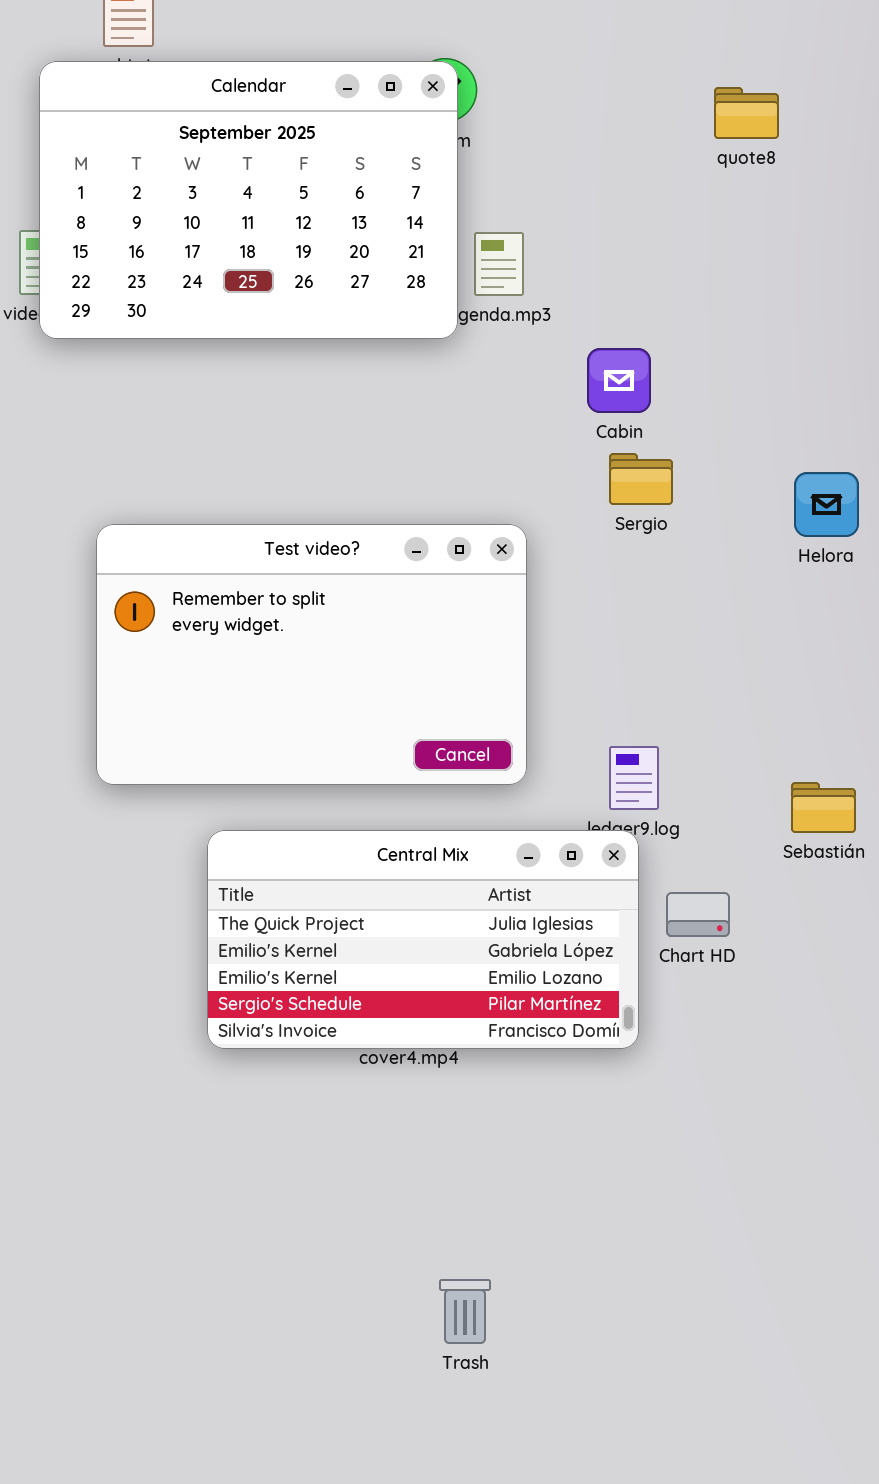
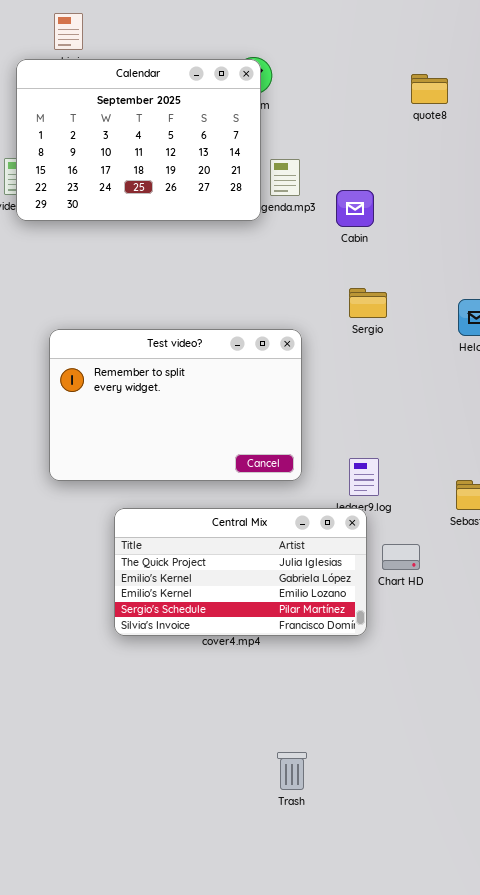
Cabin: [587,348,651,413] -> [336,190,374,227], moved
Trash: [439,1279,491,1344] -> [277,752,307,790], moved

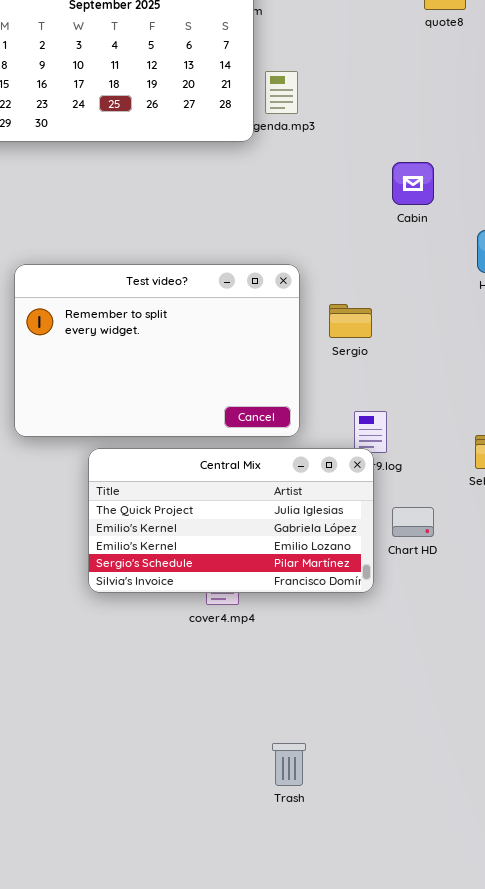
Cabin: [336,190,374,227] -> [392,162,434,205], moved
Sergio: [349,288,387,318] -> [329,304,372,338], moved
Central Mix: [114,508,367,636] -> [88,448,374,593], moved

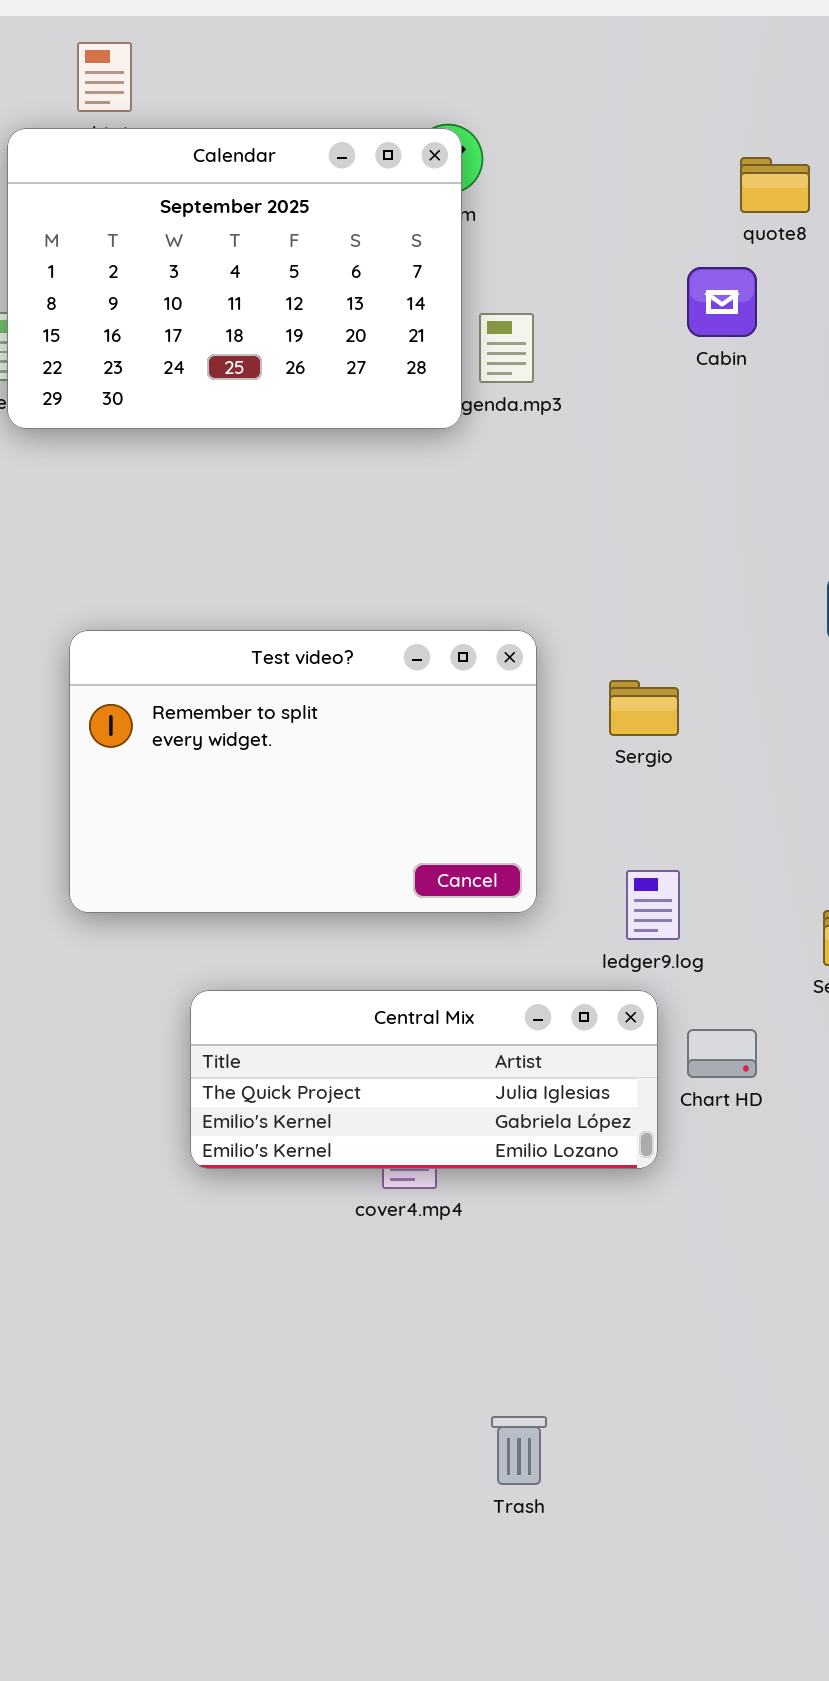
Cabin: [392,162,434,205] -> [687,267,757,337], moved
Sergio: [329,304,372,338] -> [609,680,679,736], moved
Central Mix: [88,448,374,593] -> [190,990,658,1169], resized

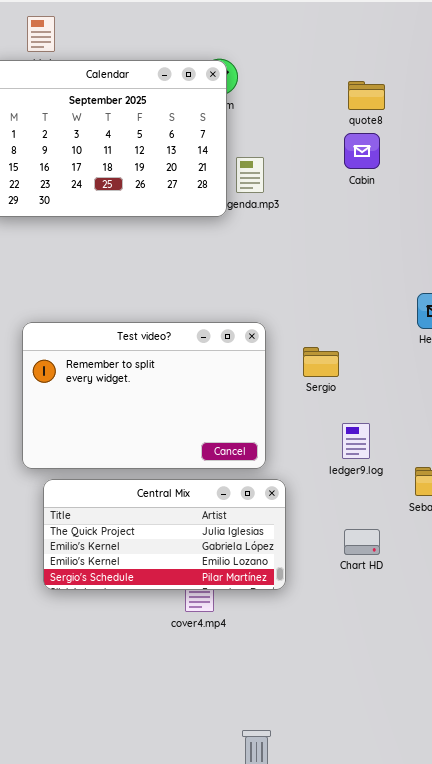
quote8: [740,157,810,213] -> [348,81,385,110], moved
ledger9.log: [626,870,680,940] -> [342,423,370,459], moved
Central Mix: [190,990,658,1169] -> [43,479,286,590], moved, resized

